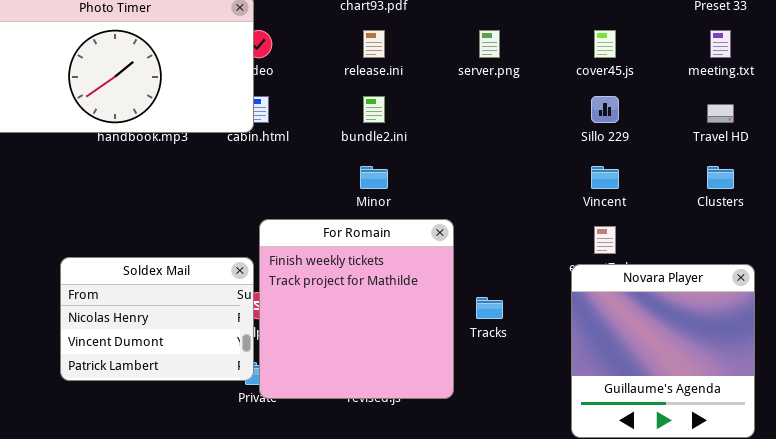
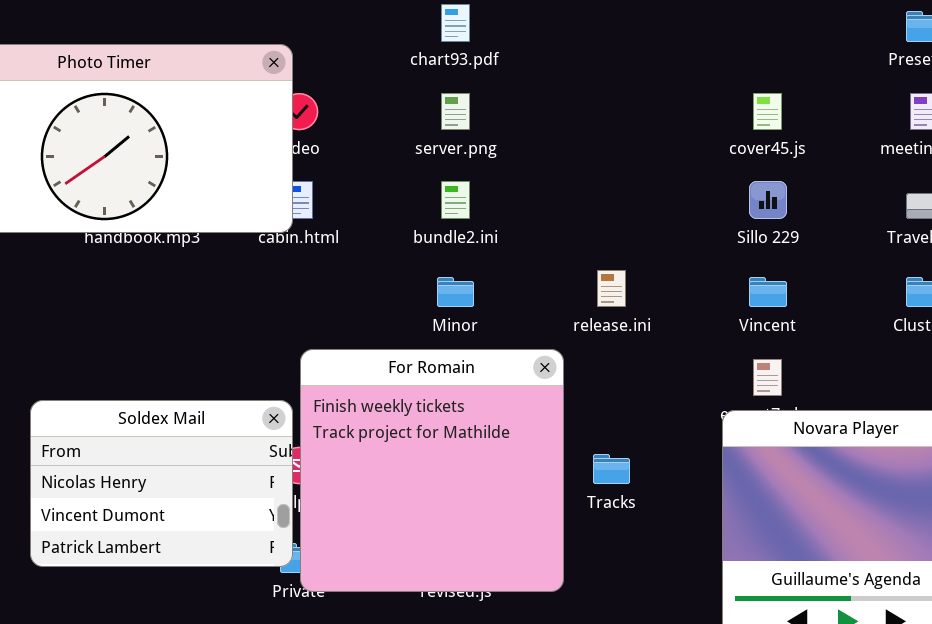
release.ini: [363,30,385,58] -> [597,270,626,307], moved
server.png: [479,30,500,58] -> [441,93,470,130], moved

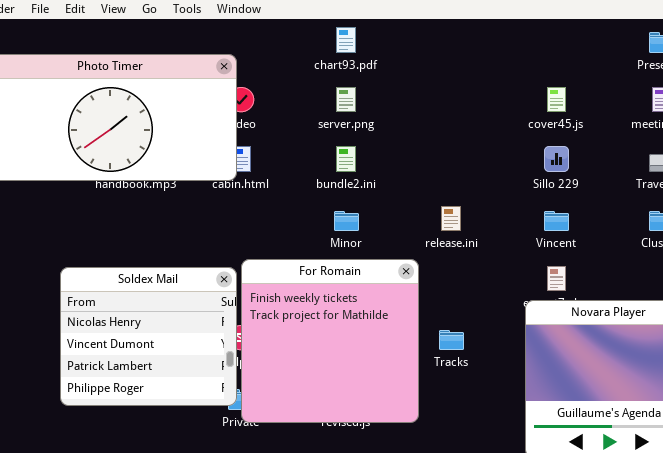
Soldex Mail: [30,400,293,567] -> [60,267,237,406], resized

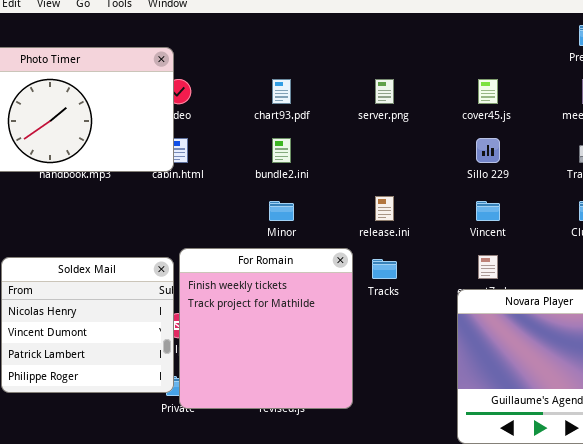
chart93.pdf: [336,27,356,53] -> [272,79,291,104], moved
server.png: [336,87,356,112] -> [375,79,394,104], moved
Tracks: [439,330,464,350] -> [372,259,397,279], moved

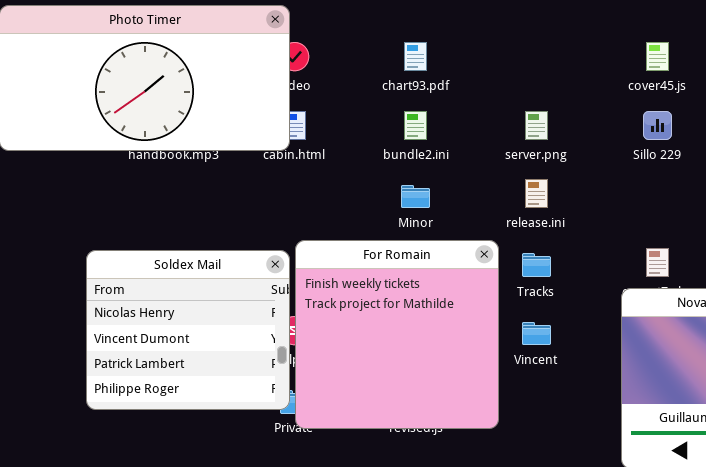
server.png: [375,79,394,104] -> [525,111,548,140], moved
Vincent: [476,201,500,221] -> [522,322,551,345], moved

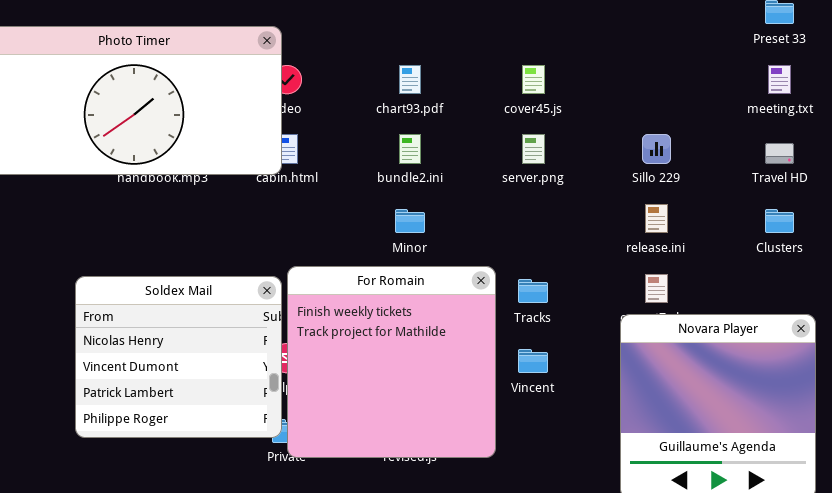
cover45.js: [646,42,669,71] -> [522,65,545,94], moved
release.ini: [525,179,548,208] -> [645,204,668,233], moved

